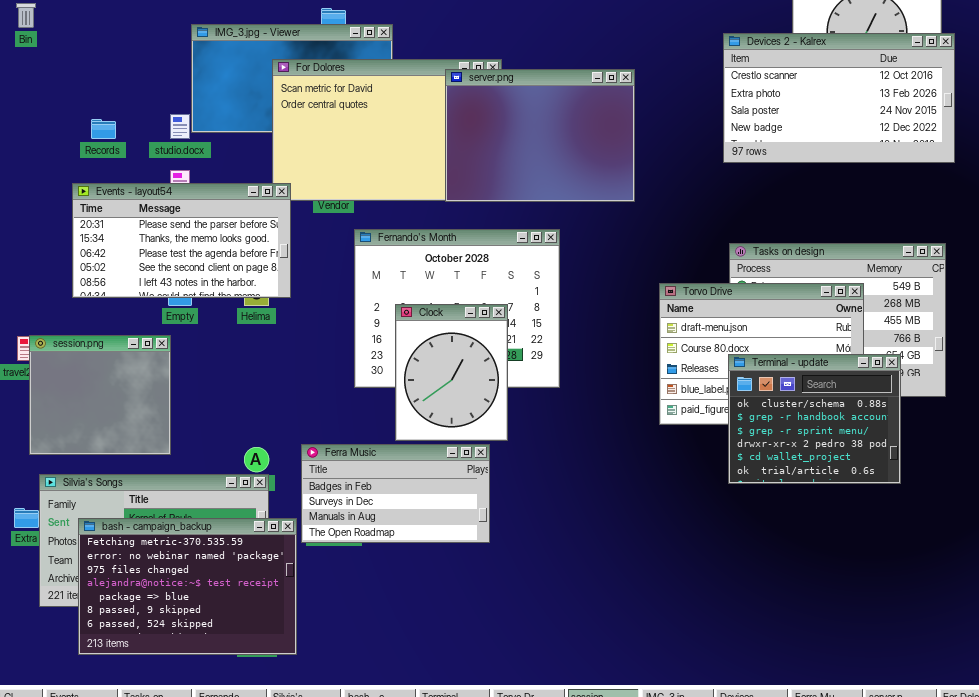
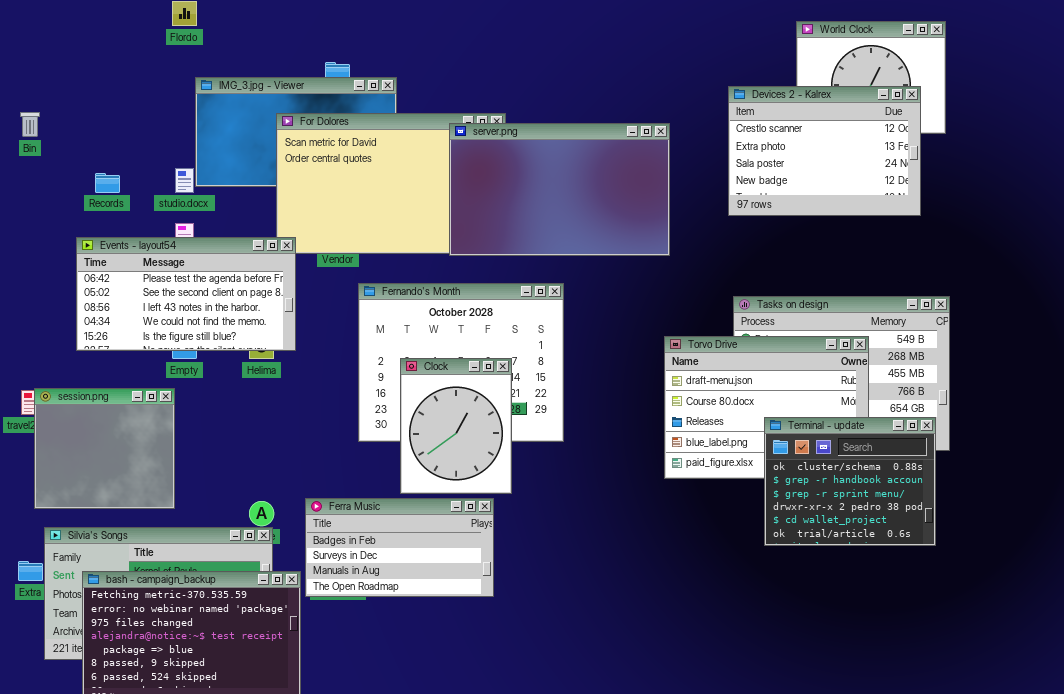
Bin: [16,3,36,28] -> [20,112,40,137], moved
Devices 2 - Kalrex: [723,33,955,163] -> [728,86,921,216], resized
server.png: [445,69,635,202] -> [449,123,670,256], resized
Events - layout54: [72,183,291,298] -> [76,237,296,351], scrolled down 2 rows
Terminal - update: [728,354,901,484] -> [764,417,936,546], moved

